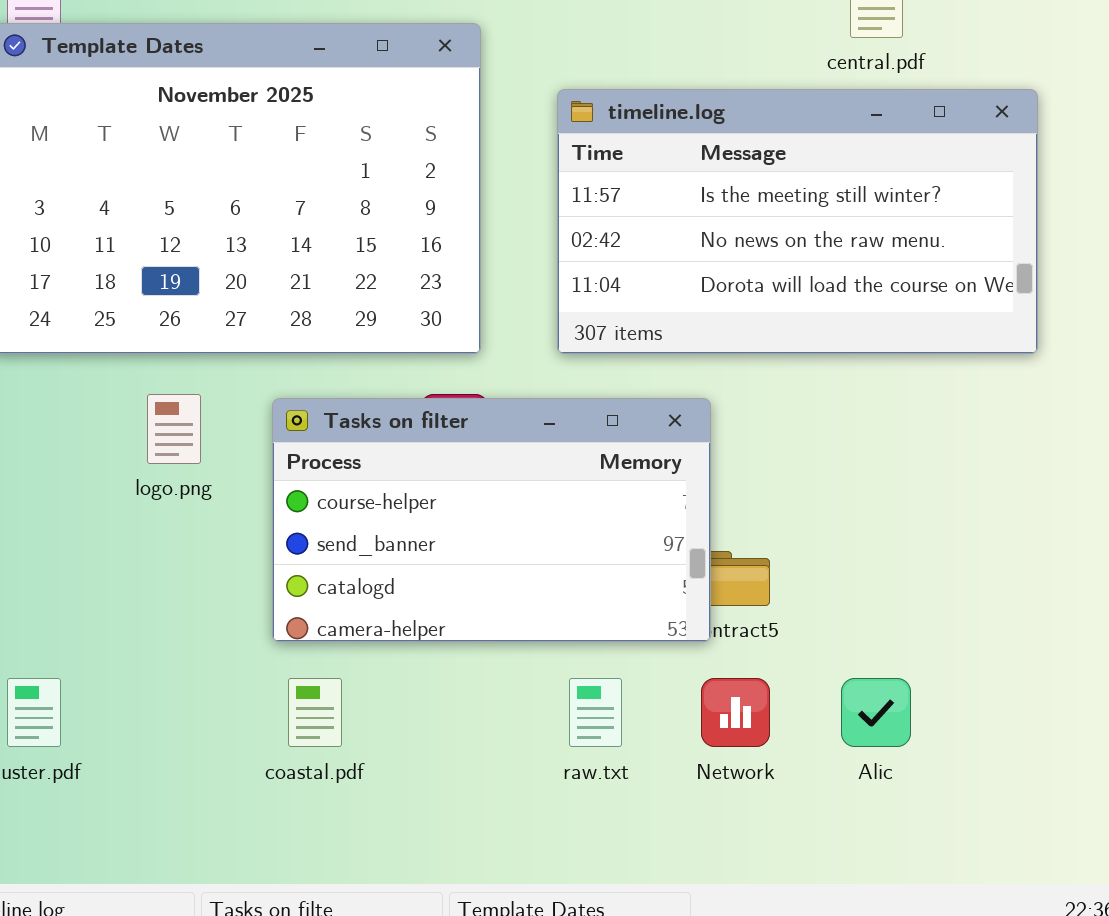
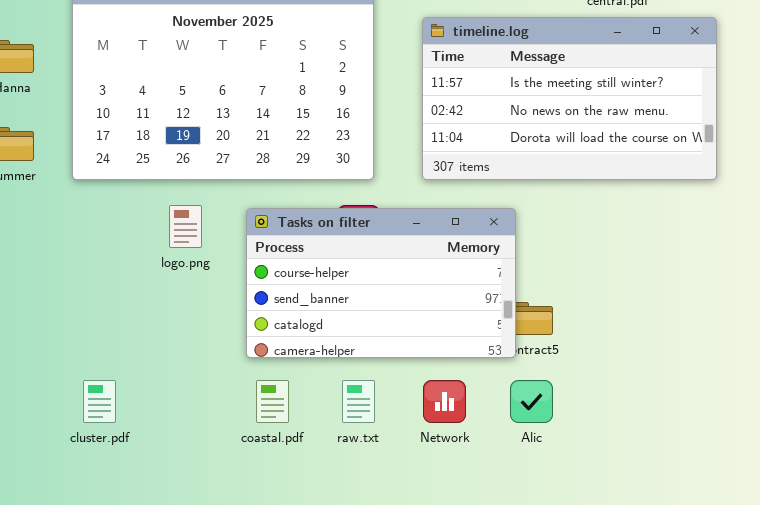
raw.txt: [569,678,622,747] -> [342,380,375,423], moved
Network: [701,678,770,747] -> [423,380,466,423], moved
Alic: [841,678,911,747] -> [510,380,553,423], moved

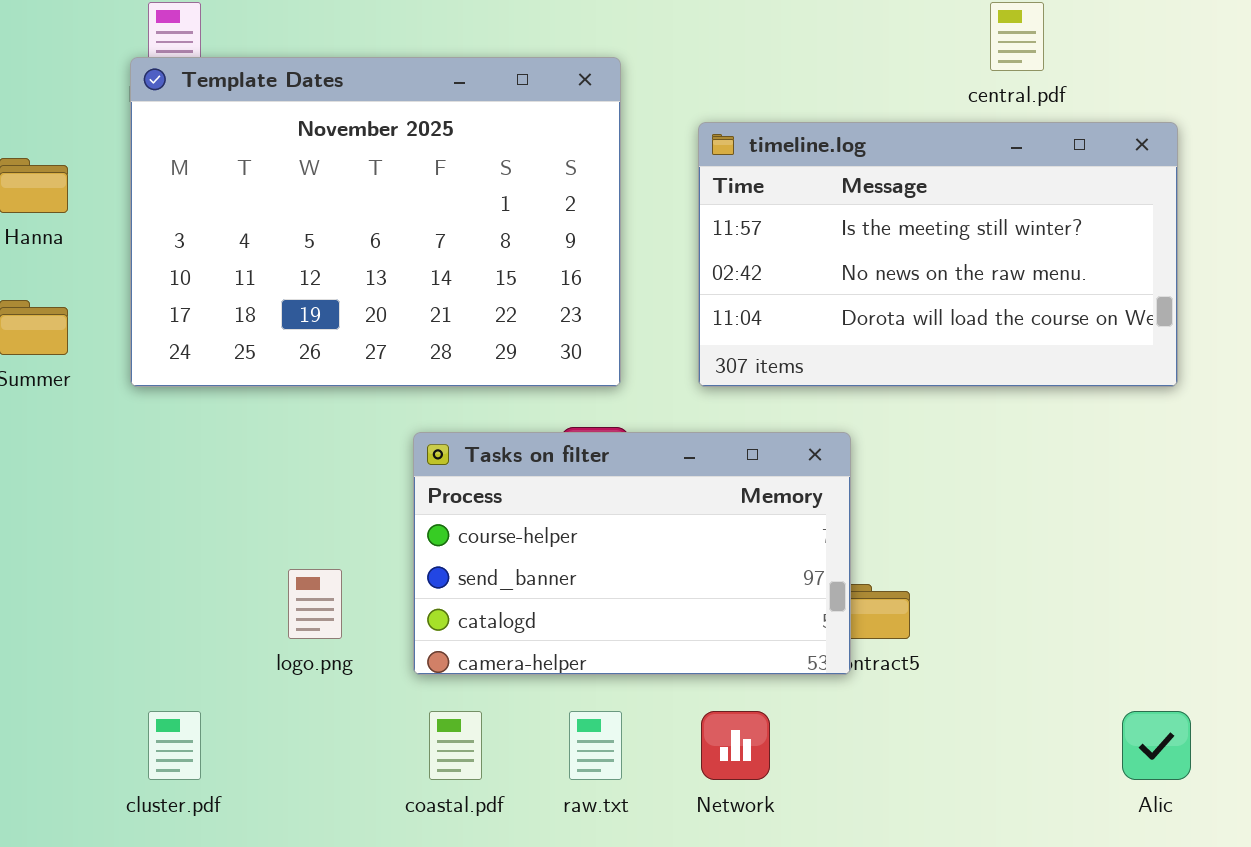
logo.png: [169,205,202,248] -> [288,569,342,639], moved
Alic: [510,380,553,423] -> [1122,711,1191,780], moved

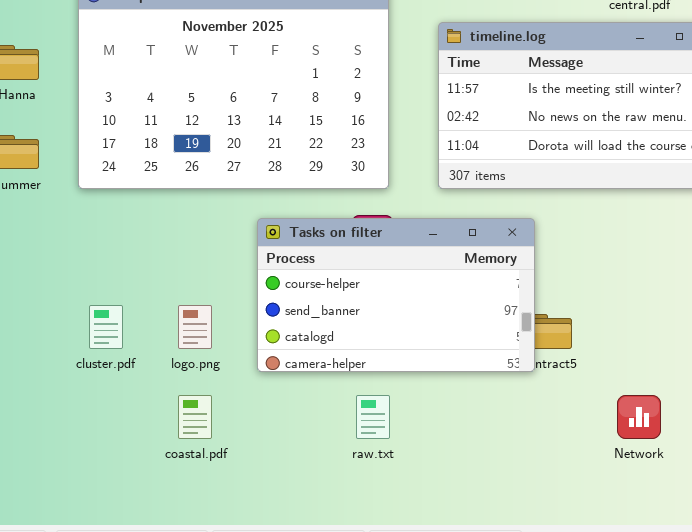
cluster.pdf: [148,711,201,780] -> [89,305,123,349], moved
coastal.pdf: [429,711,482,780] -> [178,395,212,439], moved
Network: [701,711,770,780] -> [617,395,661,439], moved

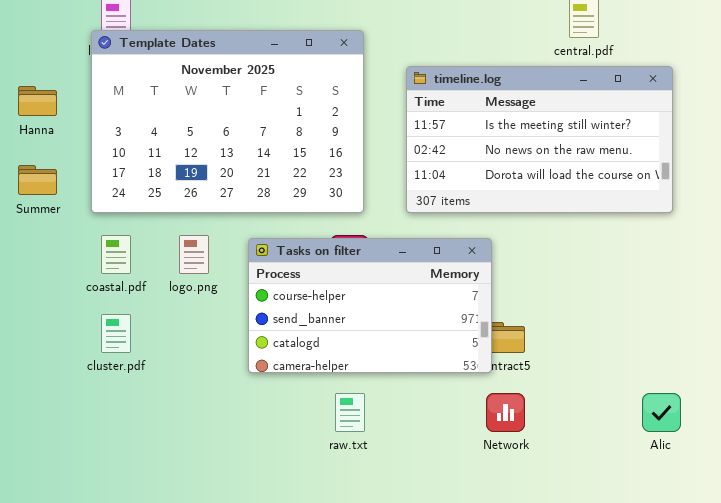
logo.png: [178,305,212,349] -> [179,235,209,274], moved
coastal.pdf: [178,395,212,439] -> [101,235,131,274], moved
Network: [617,395,661,439] -> [486,393,525,432], moved

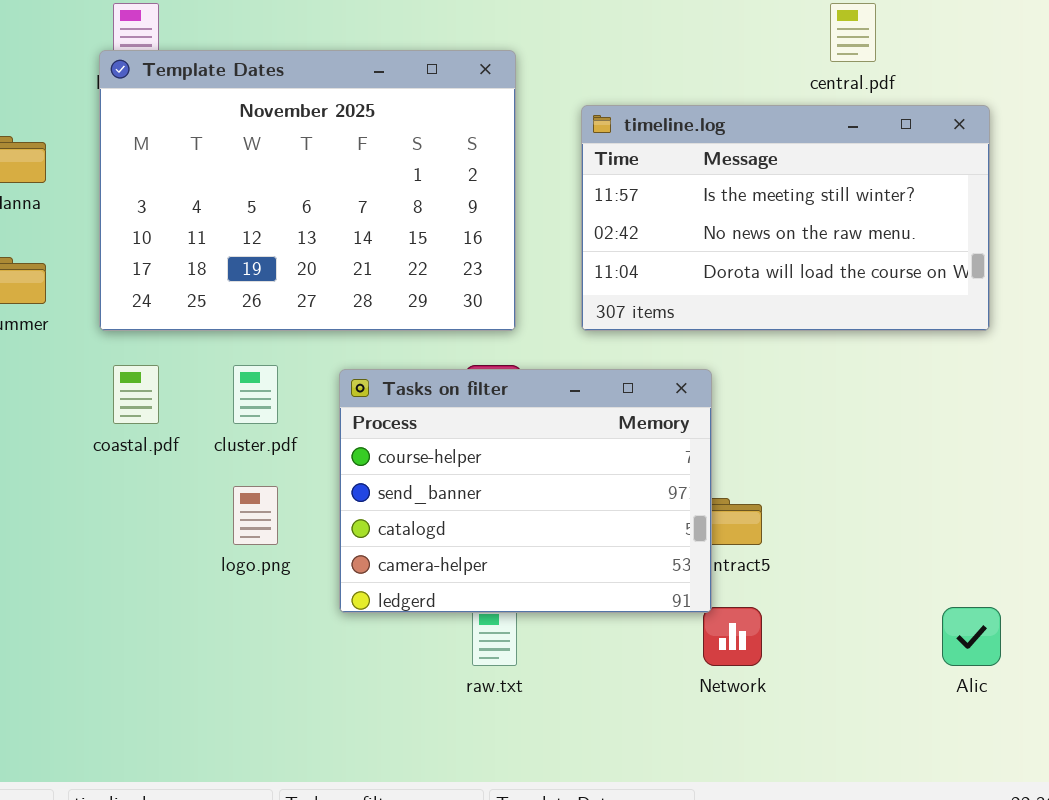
logo.png: [179,235,209,274] -> [233,486,278,545], moved
Tasks on filter: [248,238,492,373] -> [339,369,712,613], resized
cluster.pdf: [101,314,131,353] -> [233,365,278,424], moved

